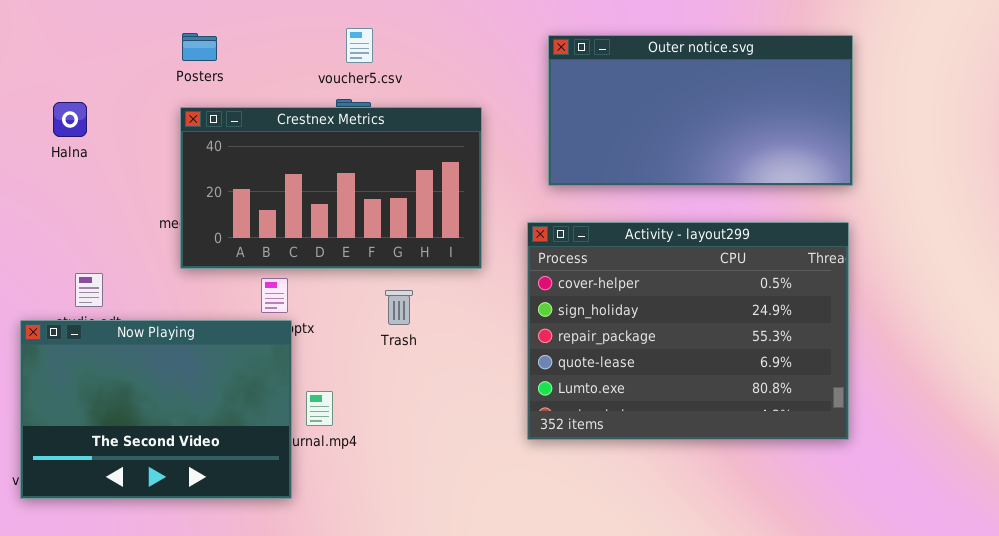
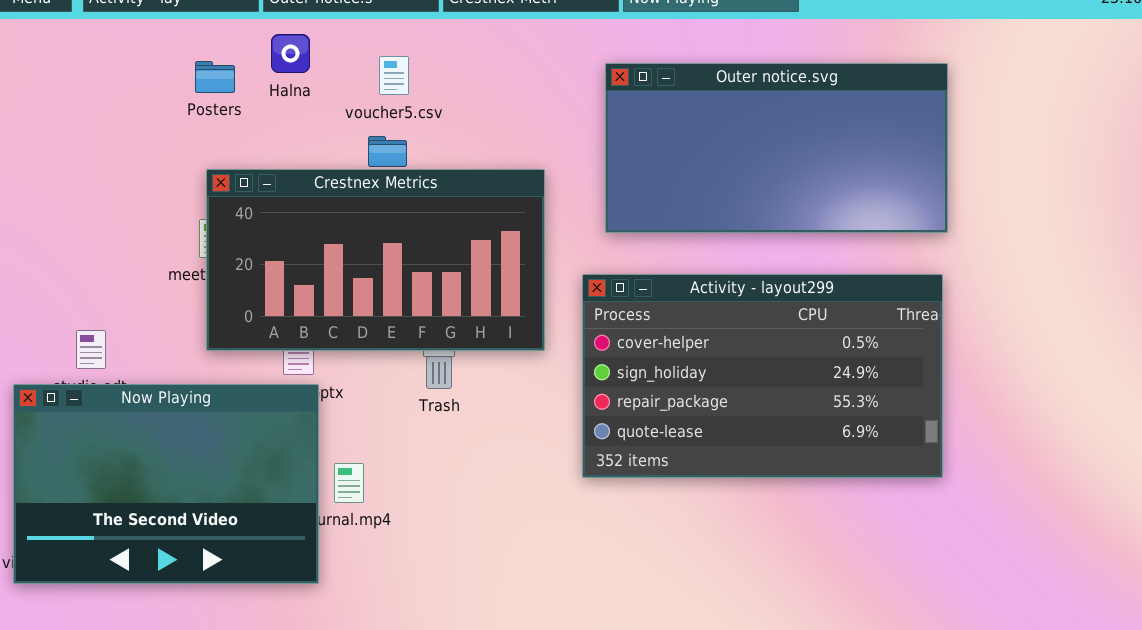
Halna: [53,102,87,137] -> [271,34,310,73], moved
Crestnex Metrics: [180,107,482,269] -> [206,169,545,351], moved
Activity - layout299: [527,222,849,440] -> [582,274,943,478], resized

